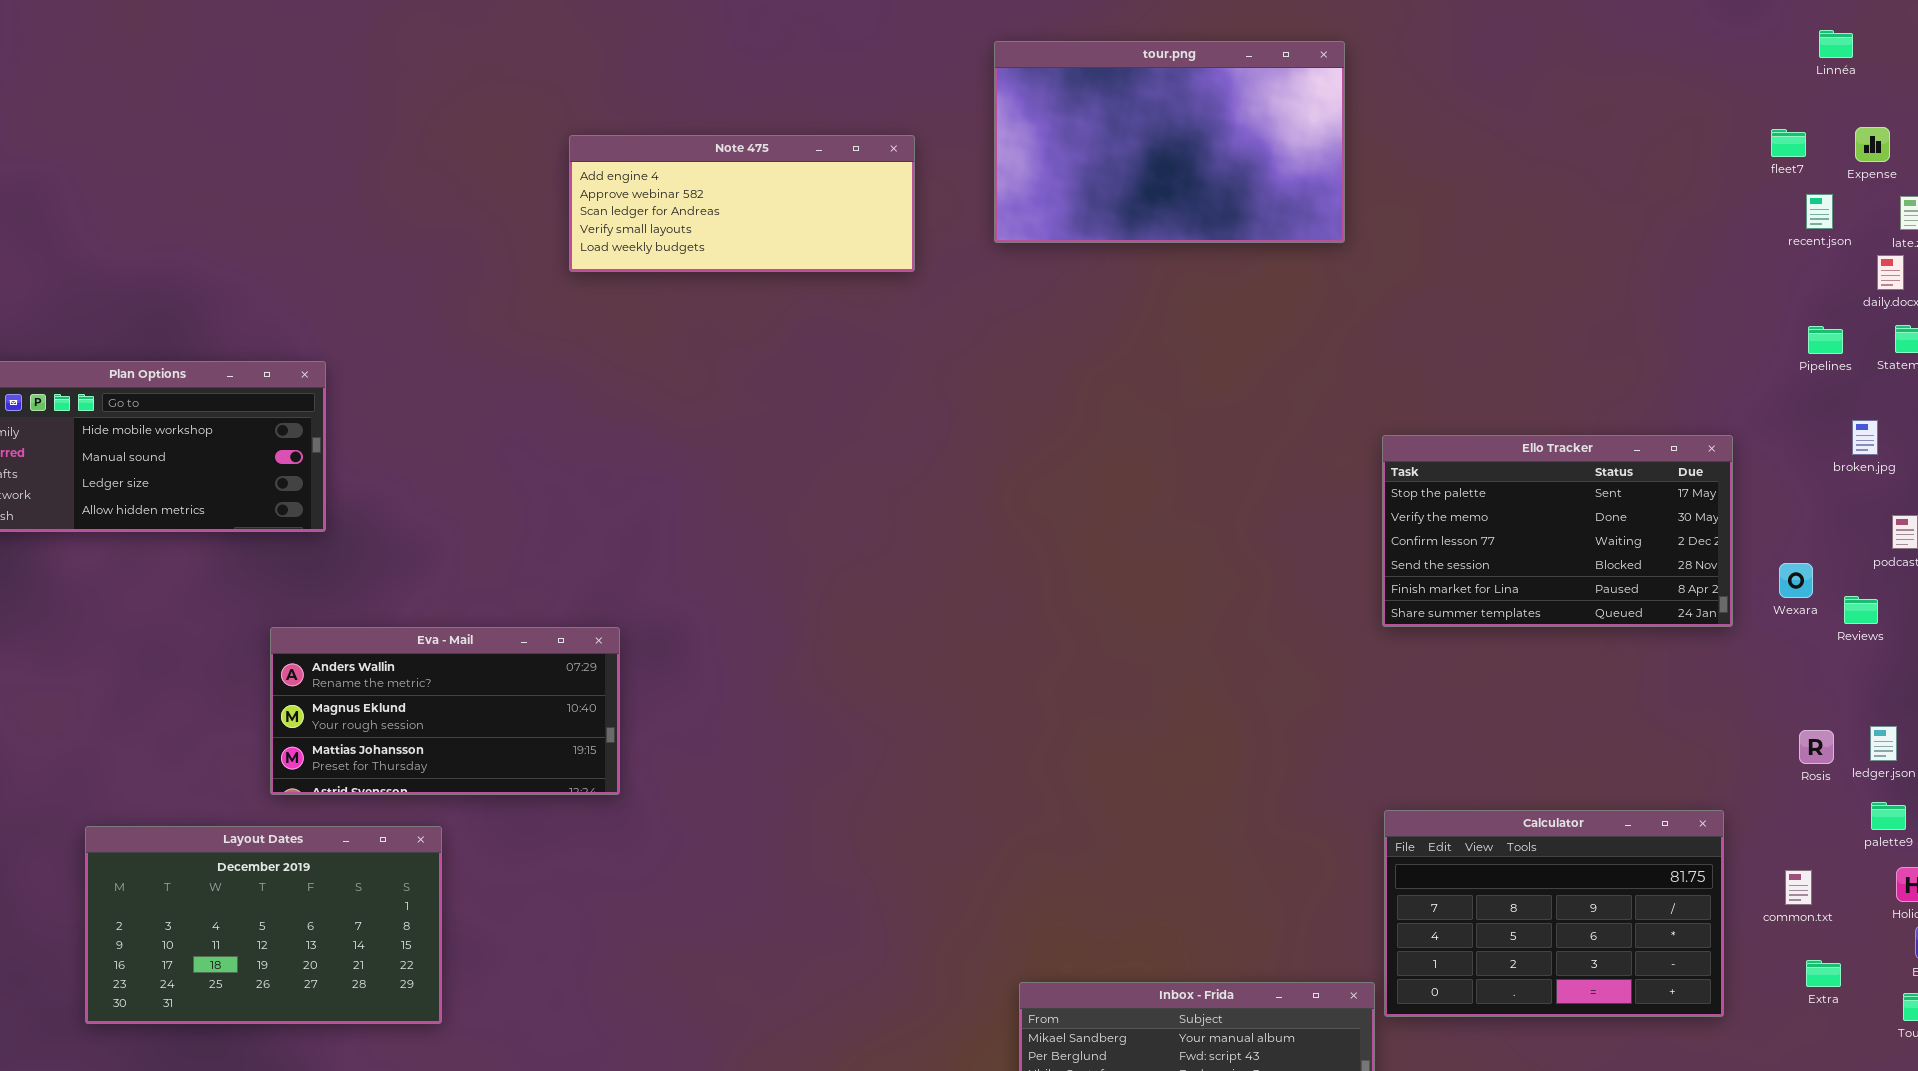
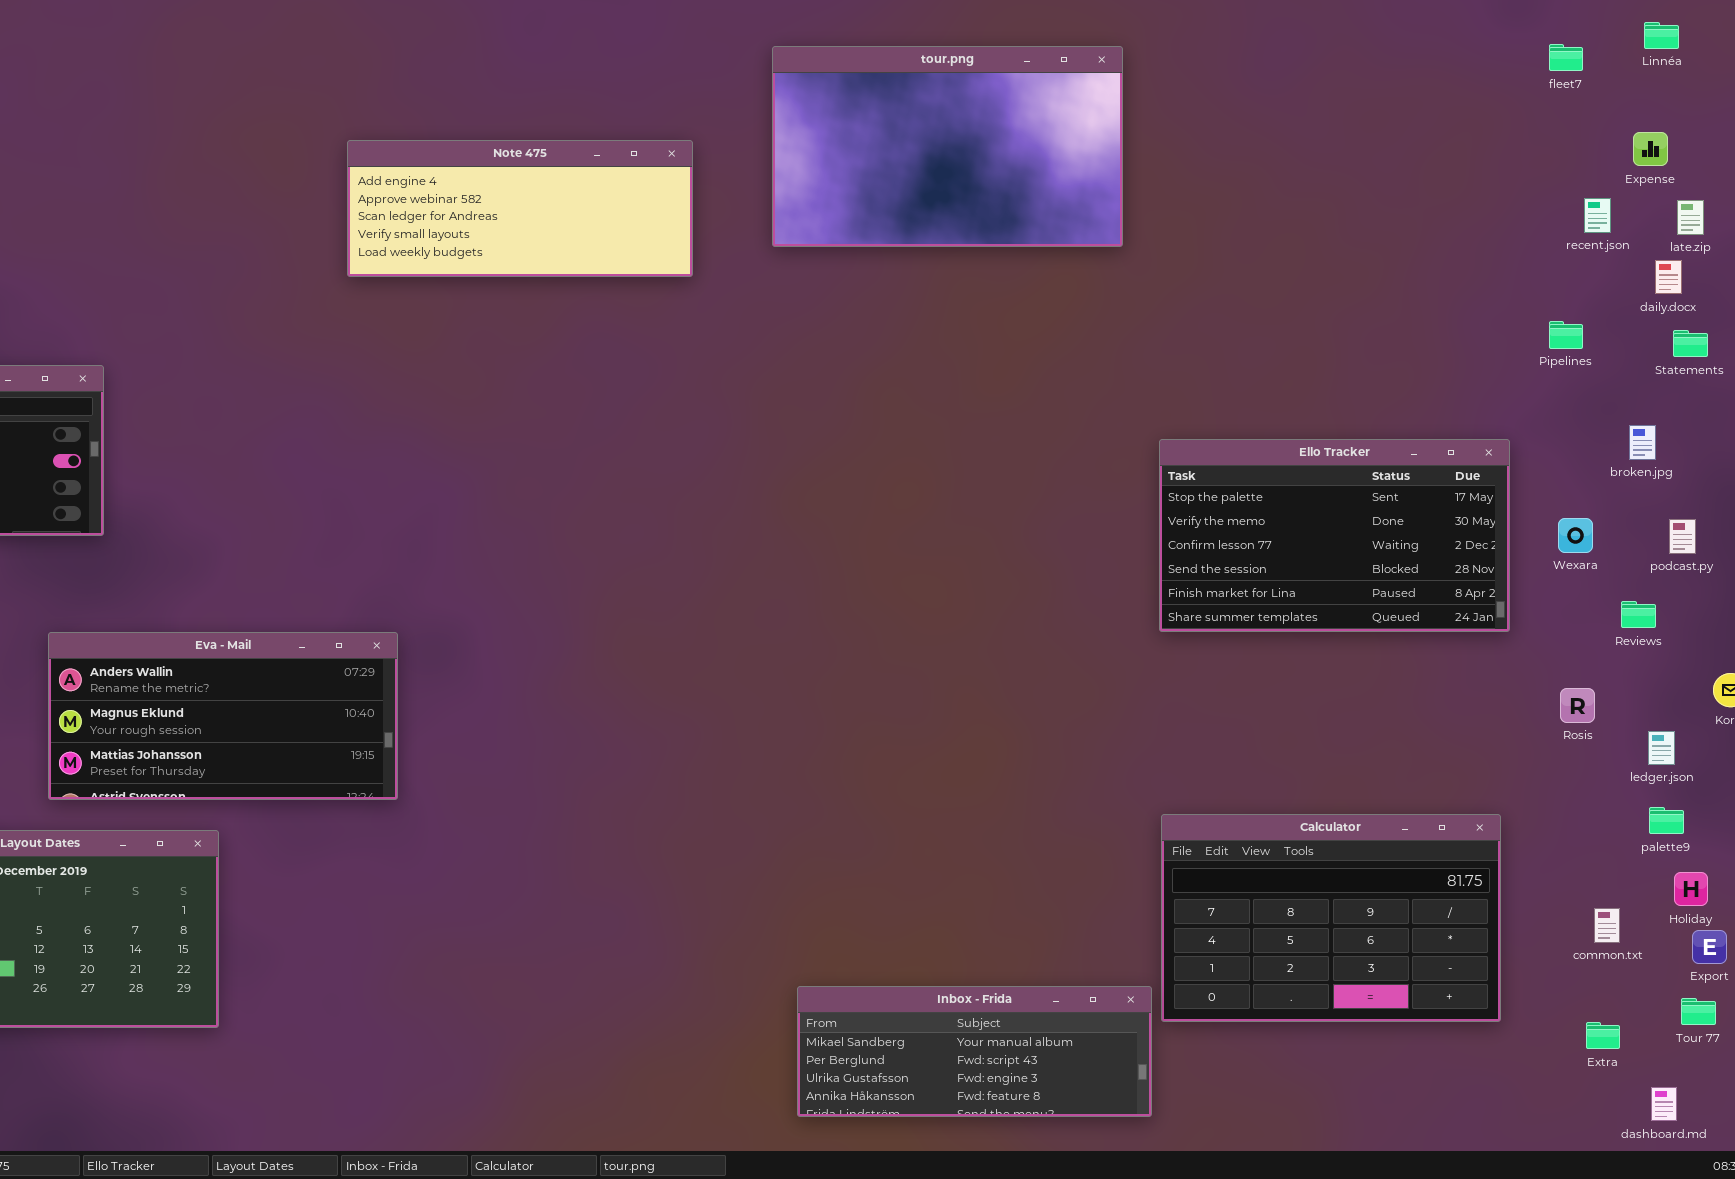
Linnéa: [1819,30,1853,58] -> [1644,22,1679,49], moved
fleet7: [1771,129,1806,157] -> [1549,44,1583,71], moved
Pipelines: [1808,326,1843,354] -> [1549,321,1583,349], moved
Wexara: [1779,563,1813,598] -> [1558,518,1593,553], moved
Rosis: [1799,730,1834,764] -> [1560,688,1595,723], moved
common.txt: [1785,870,1812,905] -> [1594,908,1620,943], moved
Extra: [1806,960,1841,987] -> [1586,1022,1620,1049], moved

